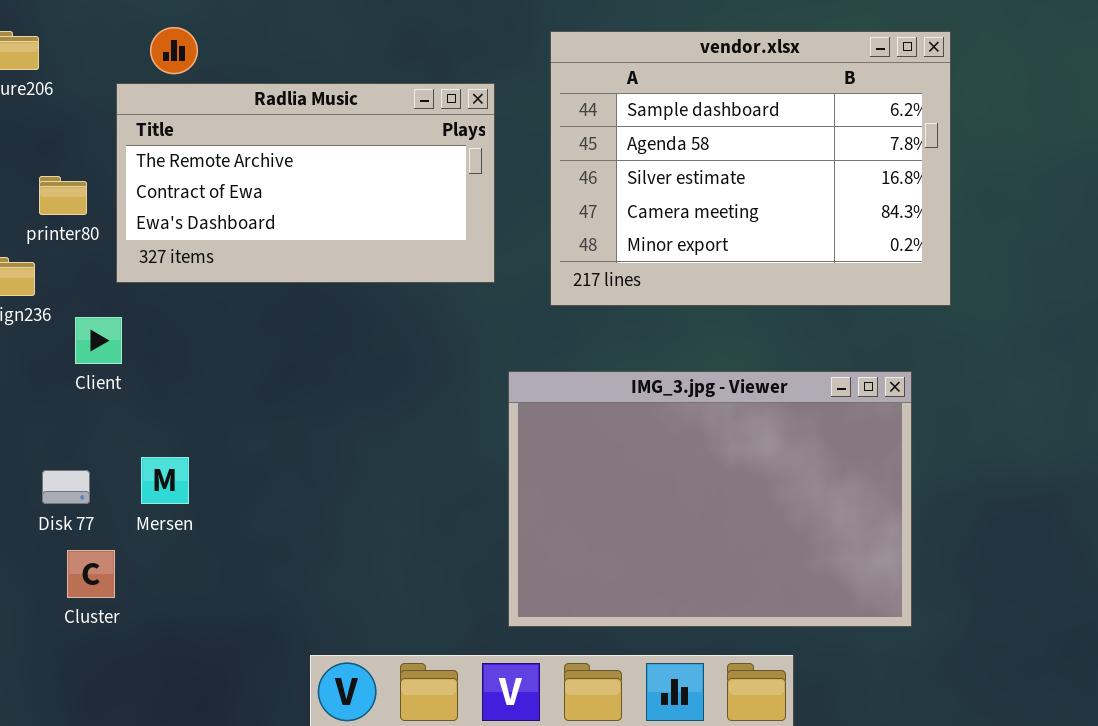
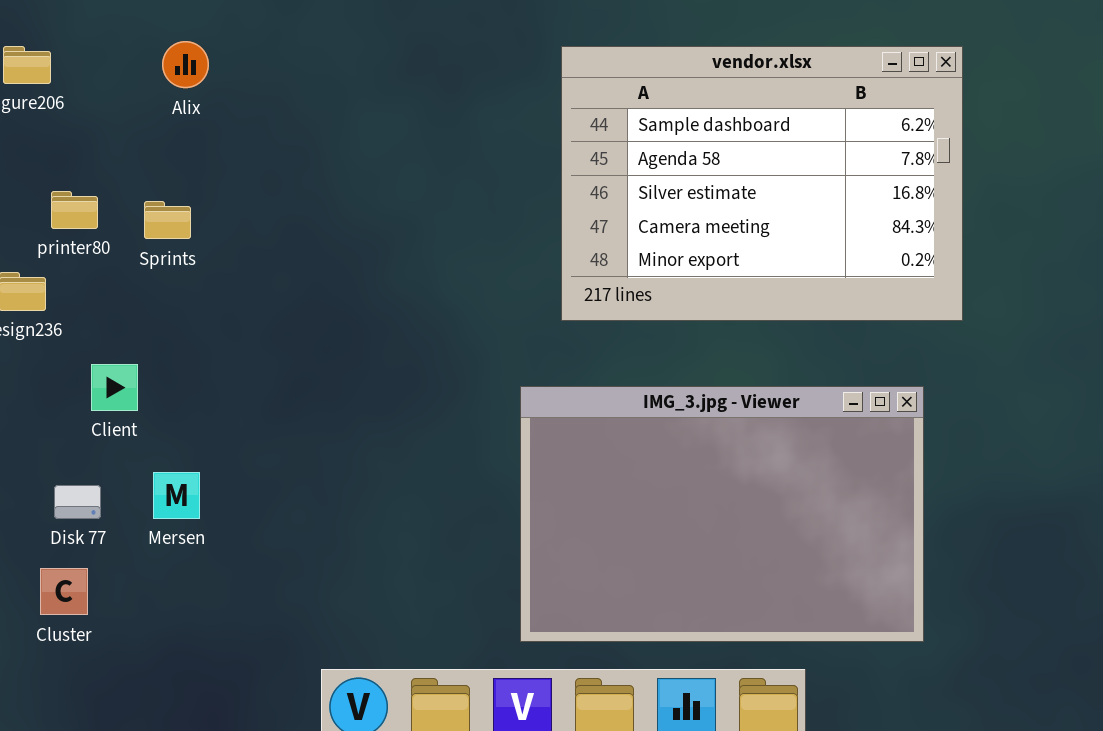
Radlia Music: [116,83,495,283] -> none, closed
Client: [75,317,122,364] -> [91,364,138,411], moved
Cluster: [67,550,115,598] -> [40,568,88,615], moved

